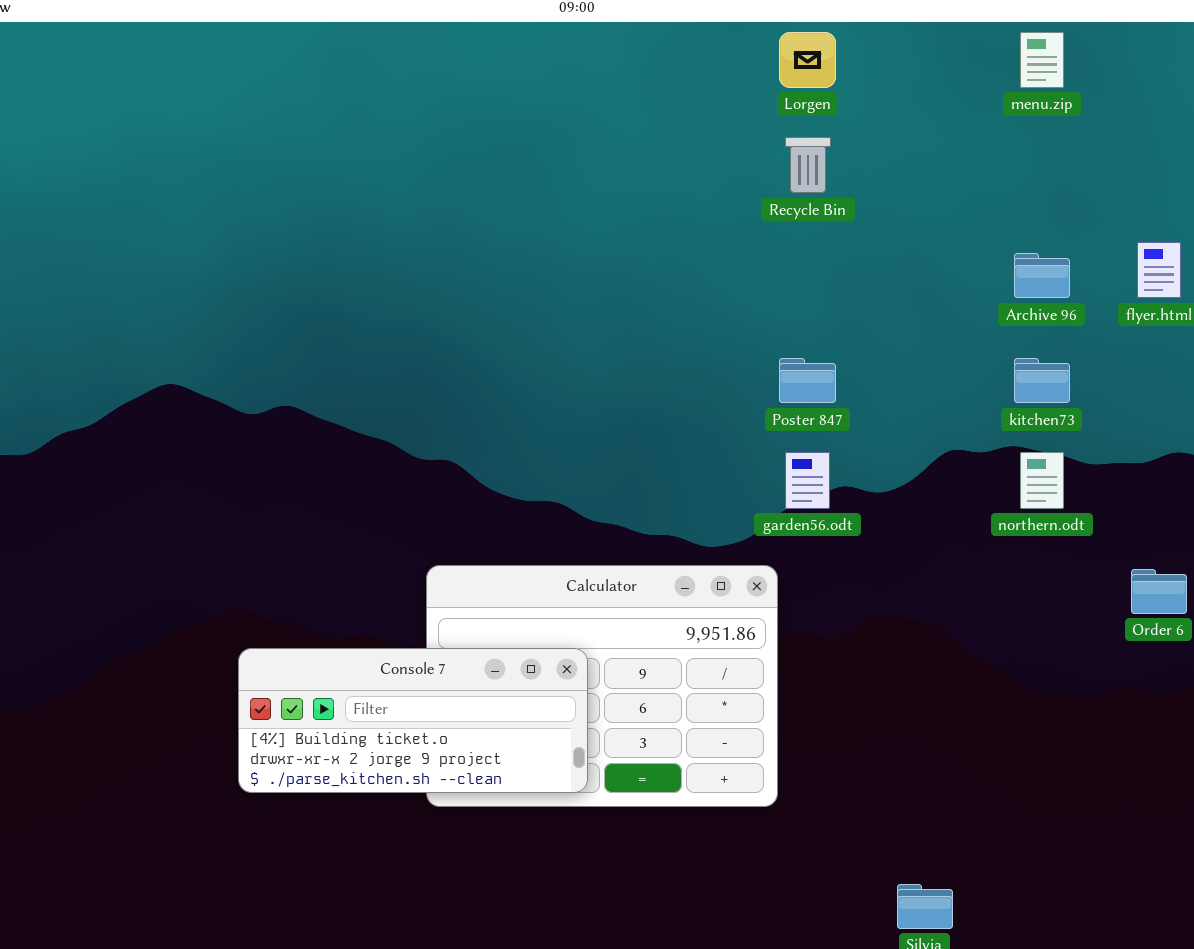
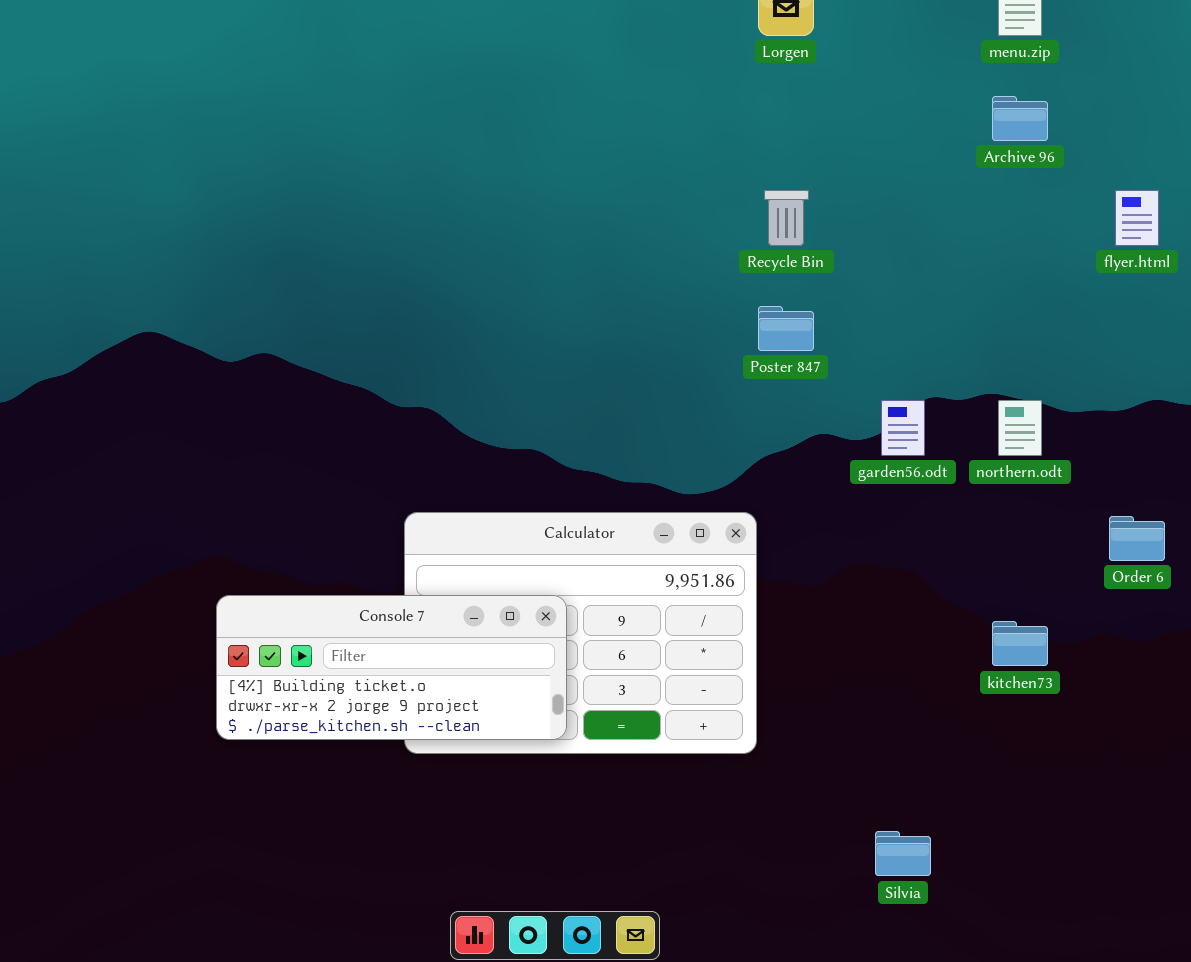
Recycle Bin: [785,137,831,193] -> [764,190,809,246], moved
Archive 96: [1014,253,1070,298] -> [992,96,1048,141], moved
kitchen73: [1014,358,1070,403] -> [992,621,1048,666], moved
garden56.odt: [785,452,830,509] -> [881,400,925,456], moved

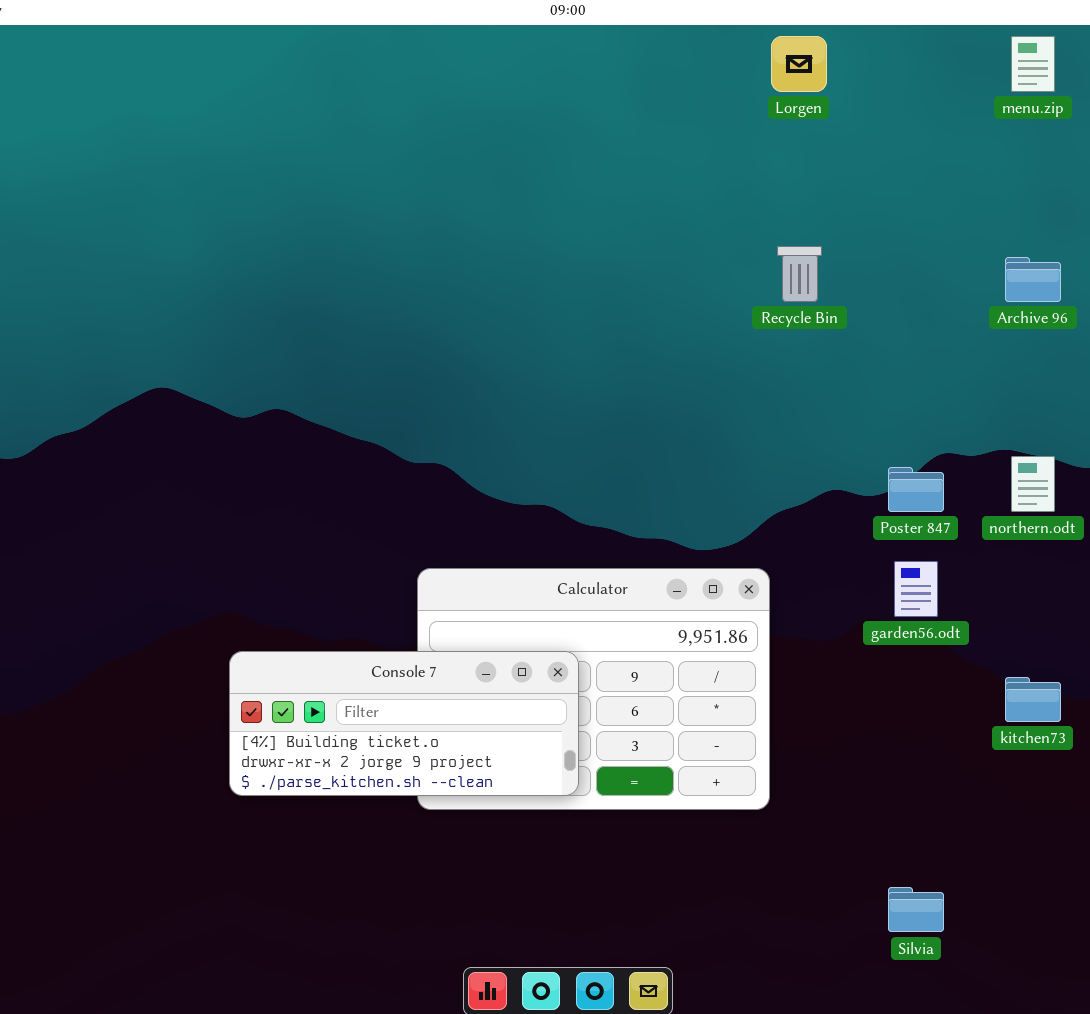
Archive 96: [992,96,1048,141] -> [1005,257,1061,302], moved
Poster 847: [758,306,814,351] -> [888,467,944,512], moved
garden56.odt: [881,400,925,456] -> [894,561,938,617], moved

